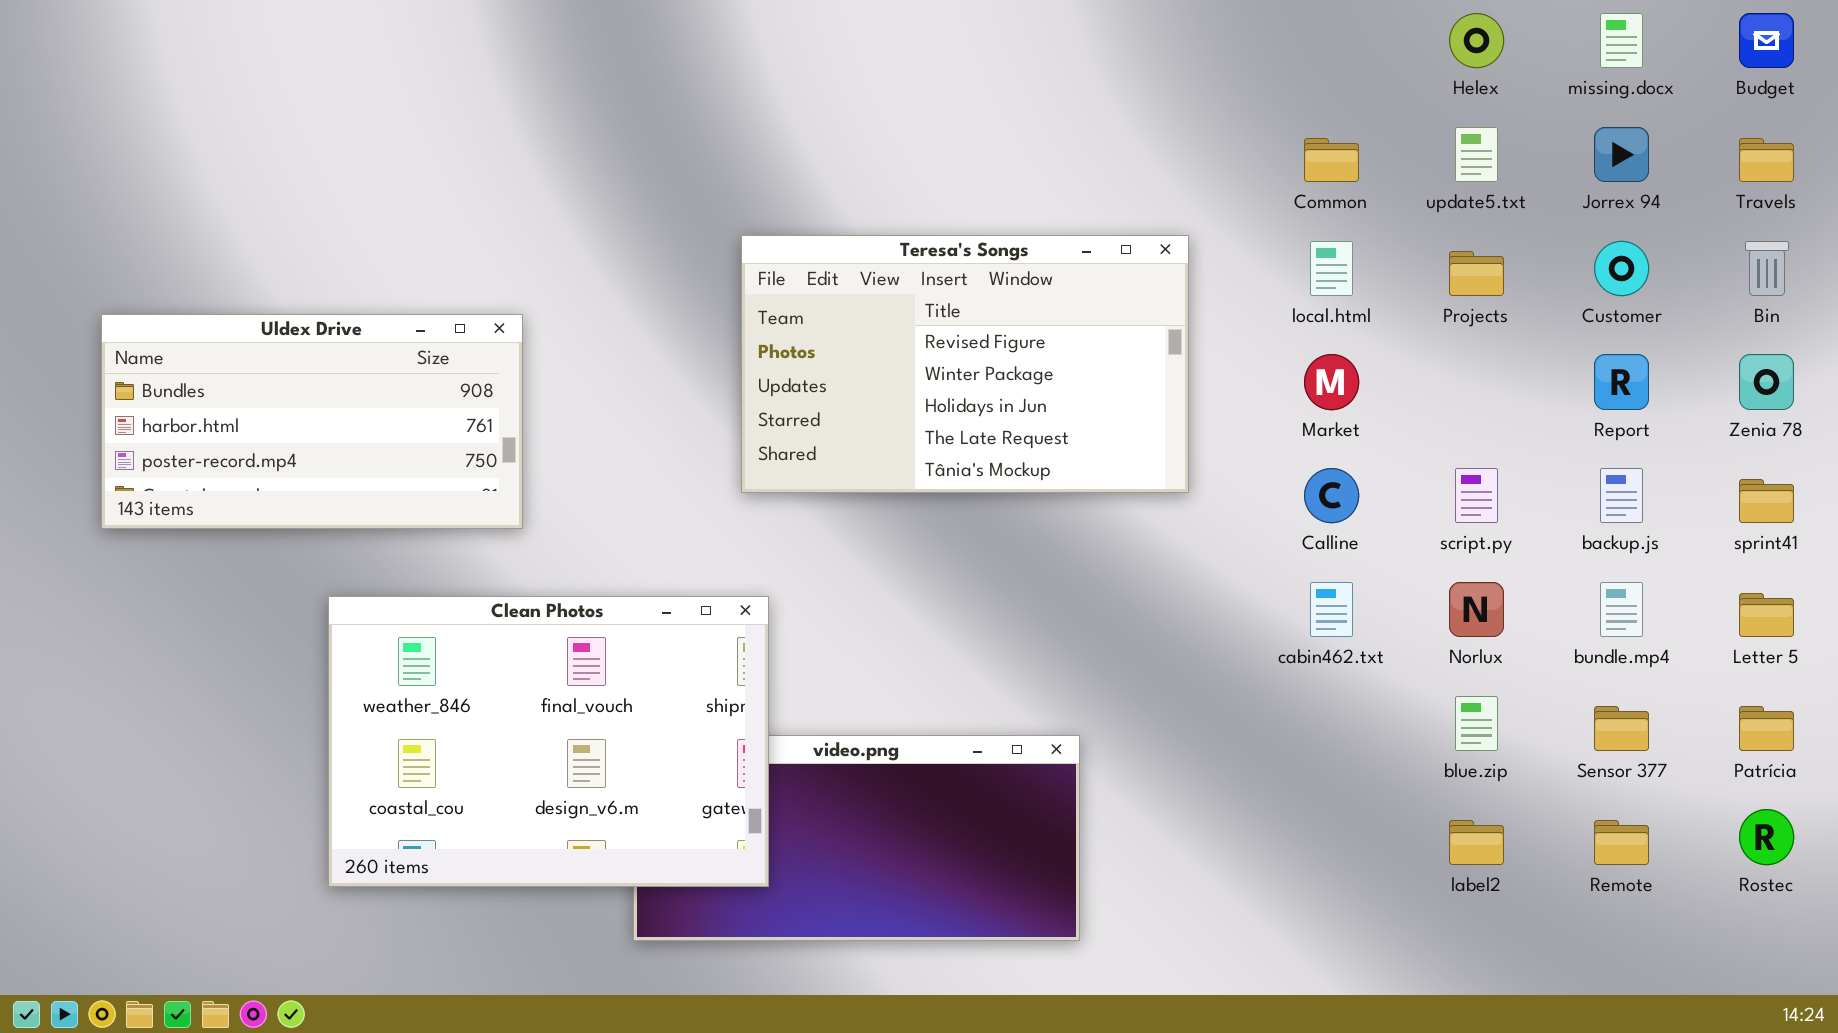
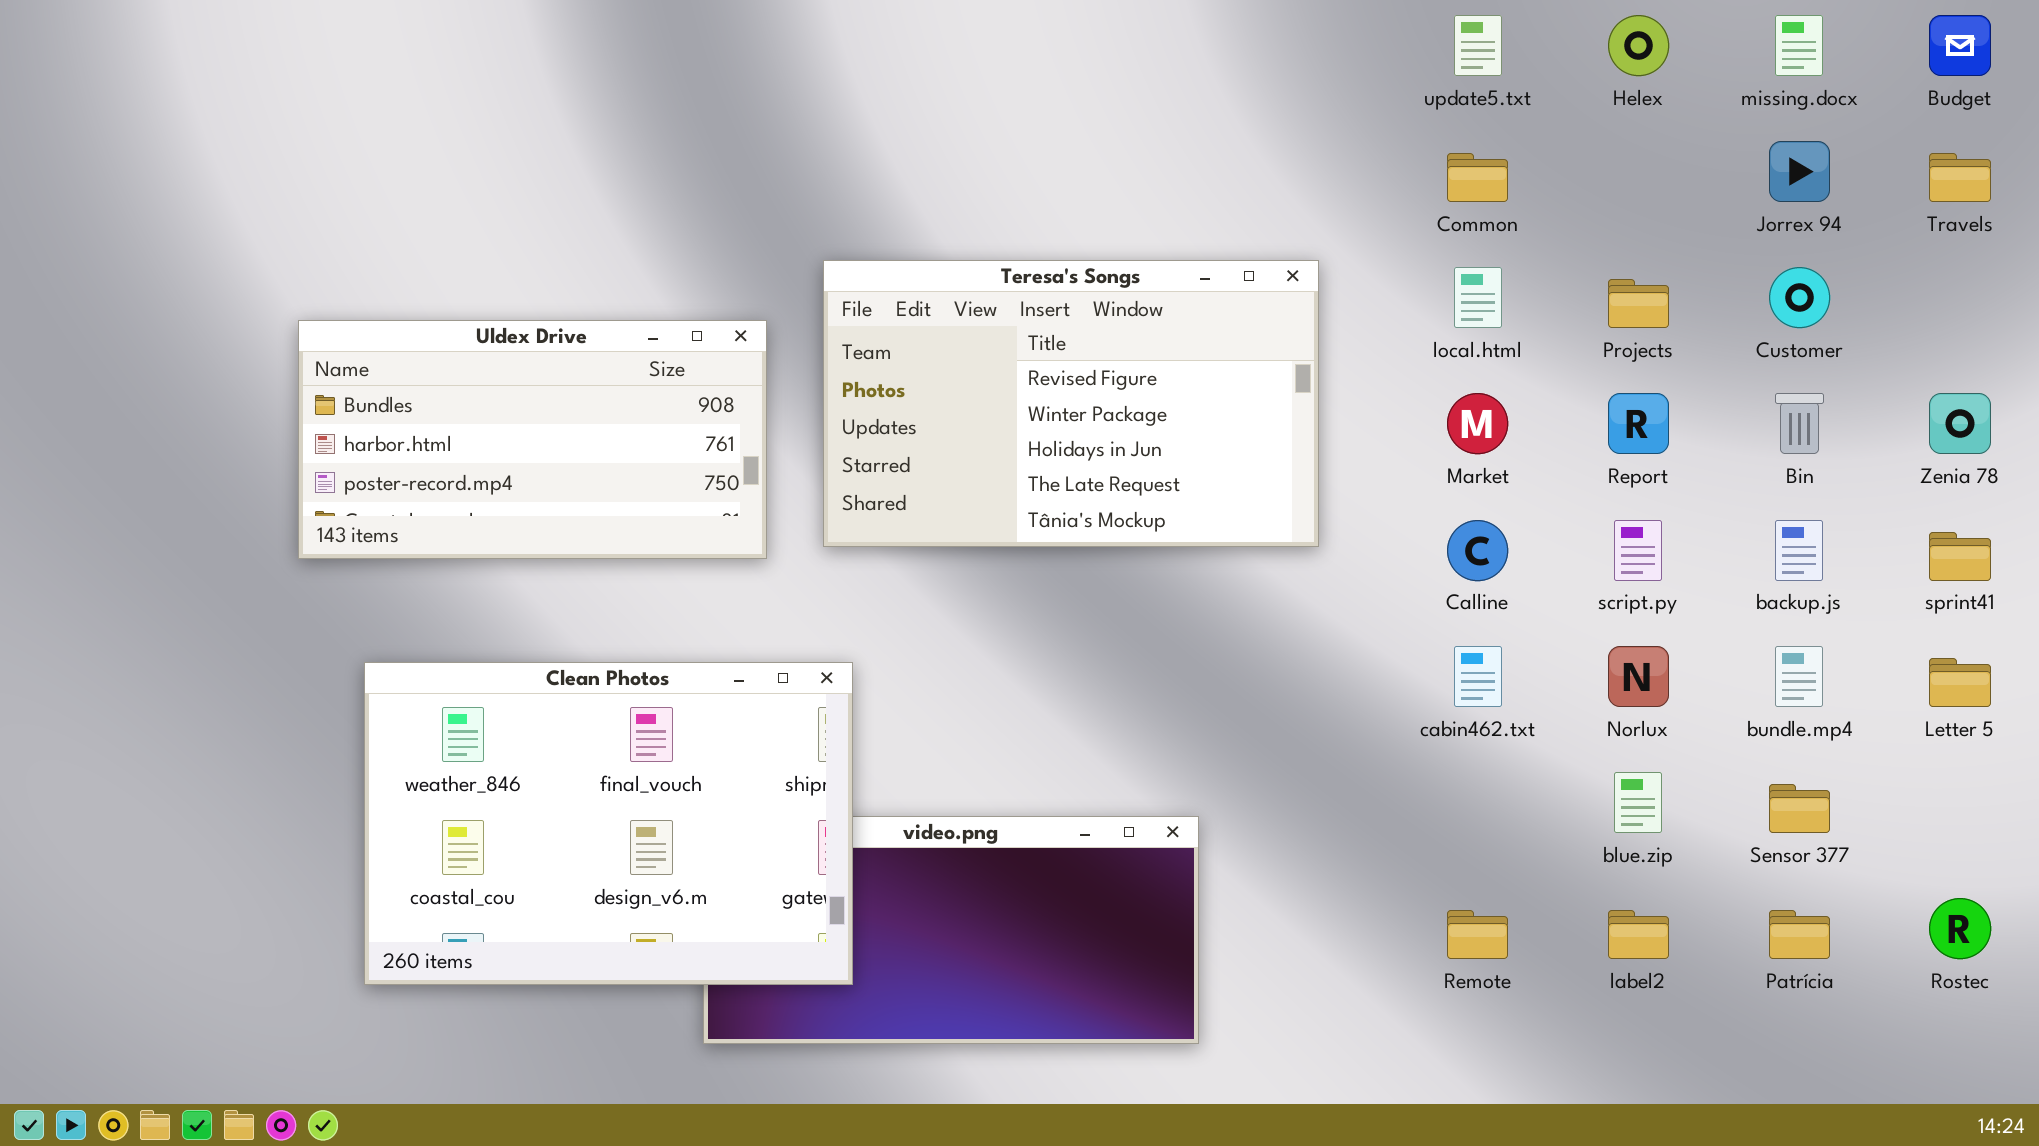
update5.txt: [1455,127,1498,182] -> [1454,15,1502,76], moved
Bin: [1745,241,1789,296] -> [1775,393,1824,454], moved
Uldex Drive: [101,314,523,529] -> [298,320,767,559], moved
Report: [1594,354,1649,410] -> [1608,393,1669,454], moved
Patrícia: [1739,706,1794,751] -> [1769,910,1830,959], moved
Remote: [1594,820,1649,865] -> [1447,910,1508,959], moved

